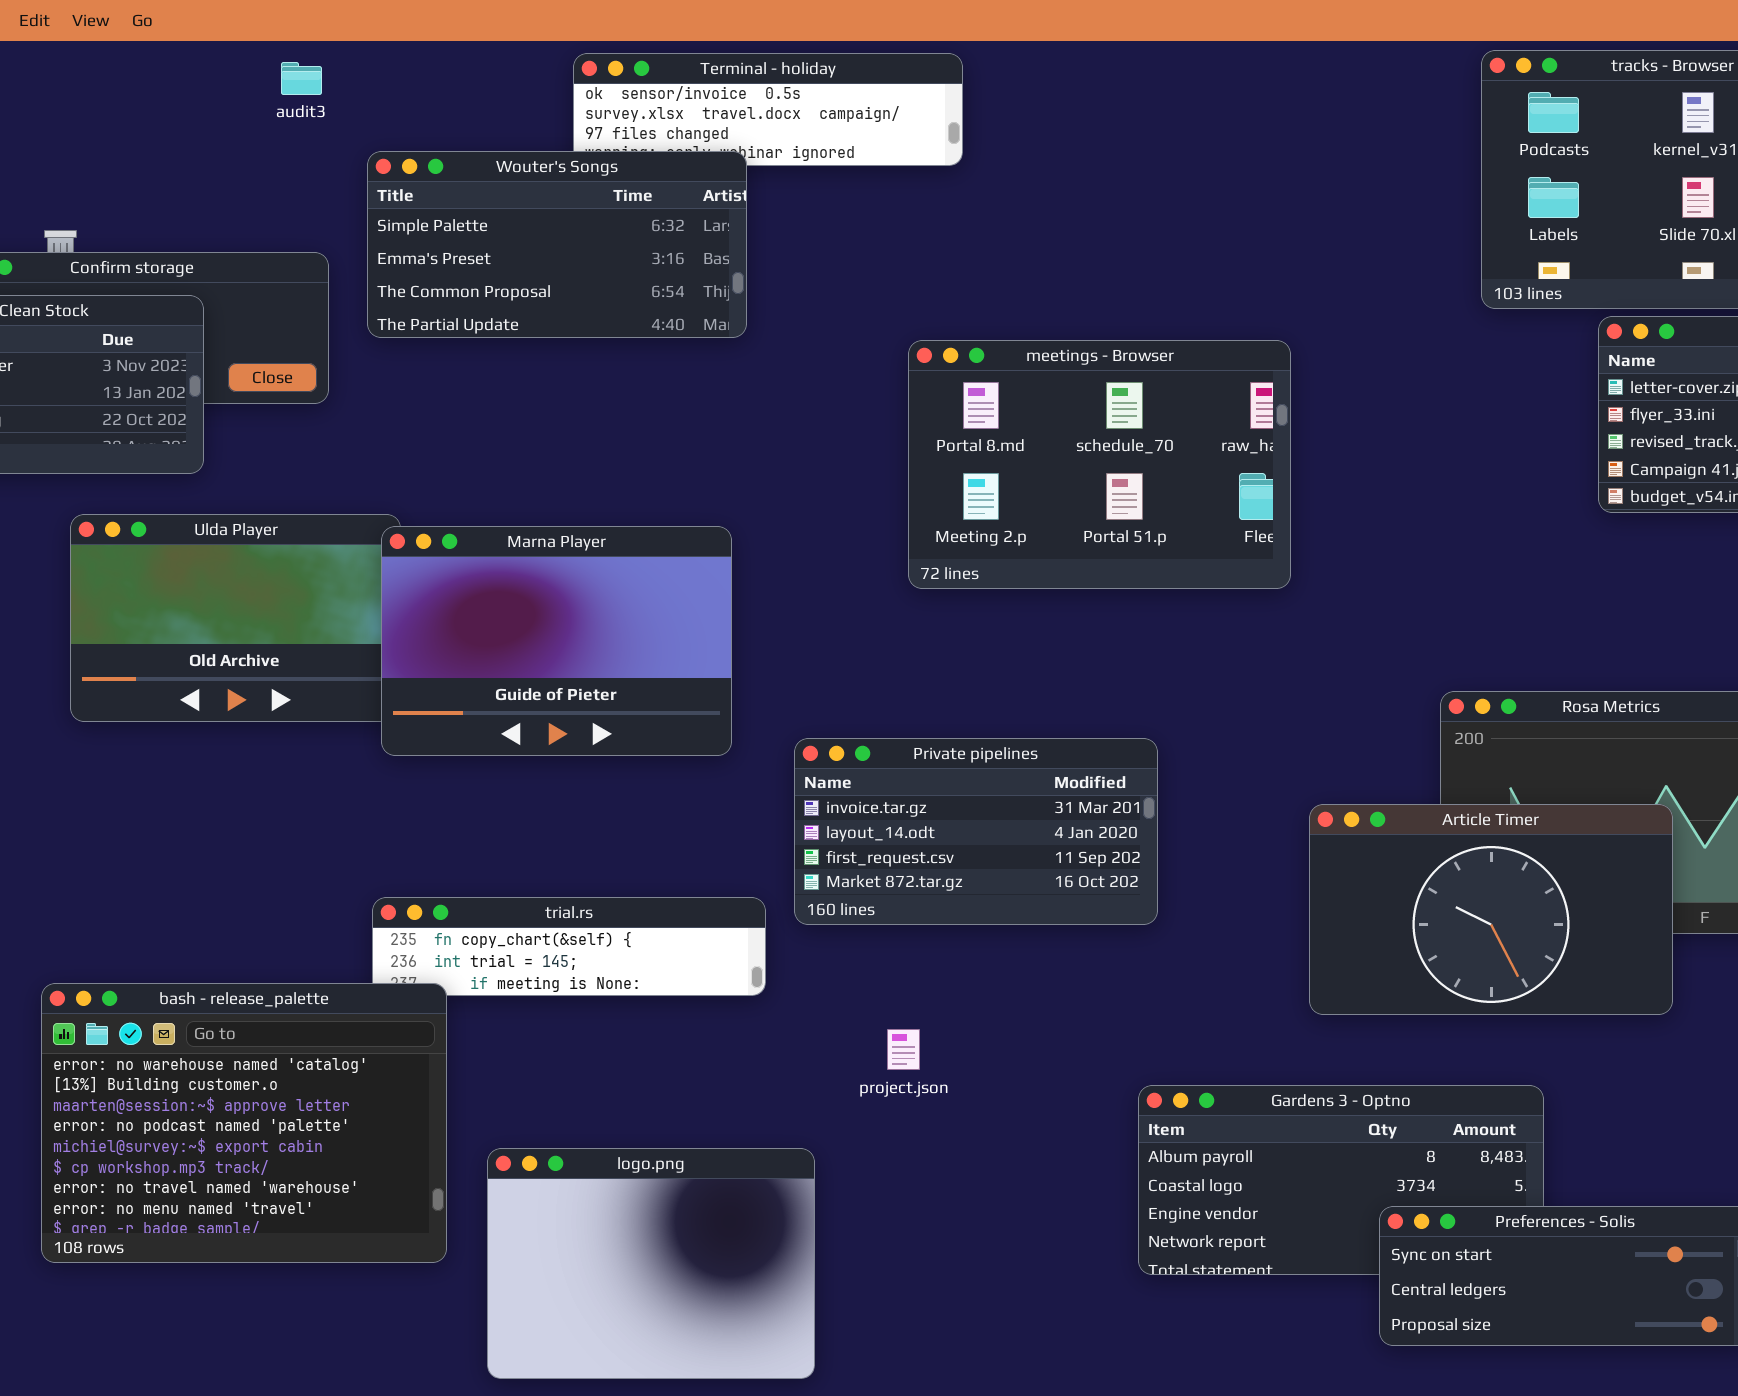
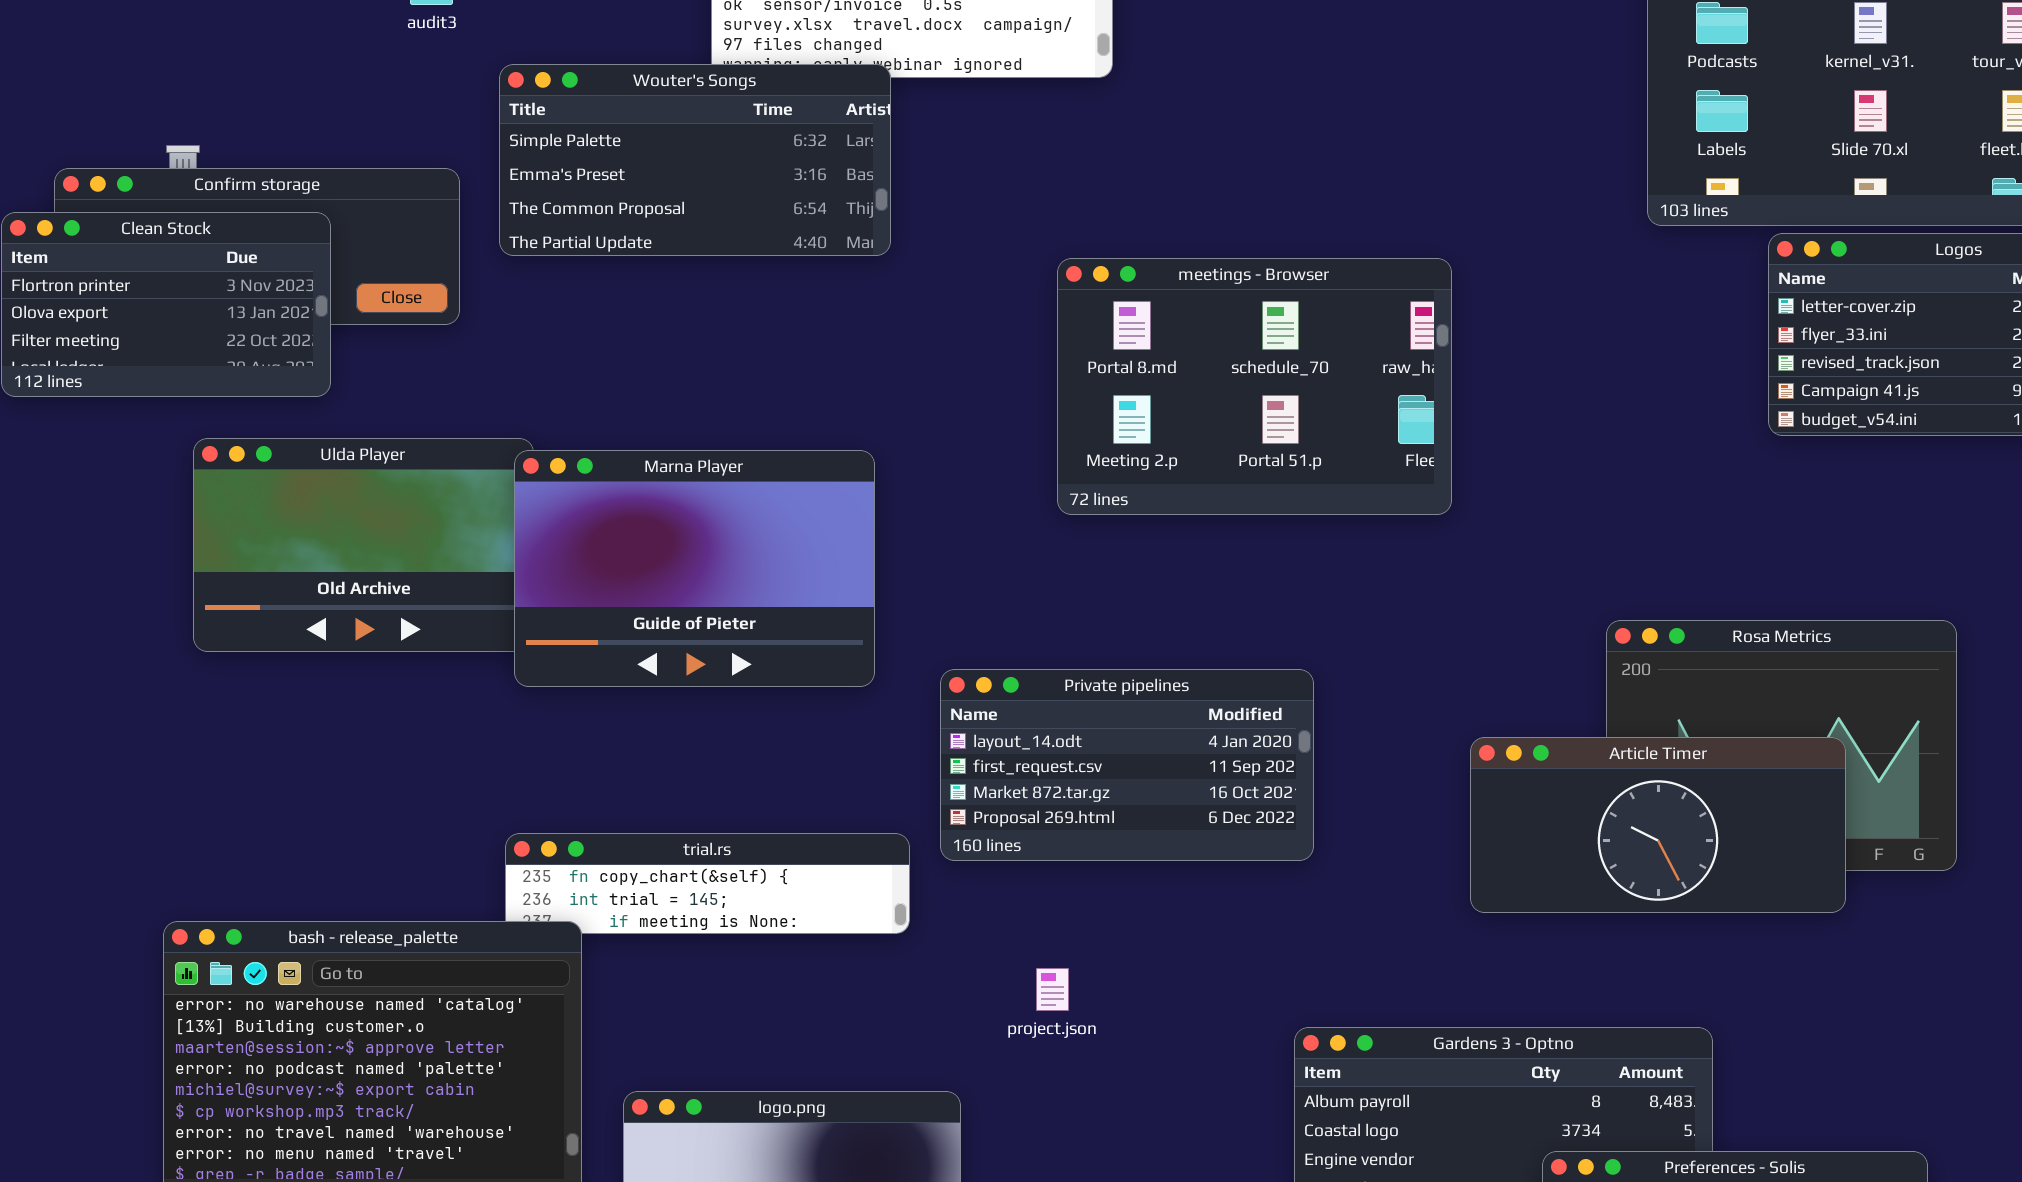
Private pipelines: [794,738,1158,925] -> [940,669,1314,861], scrolled down 1 row
Article Timer: [1309,804,1673,1015] -> [1470,737,1846,913], resized

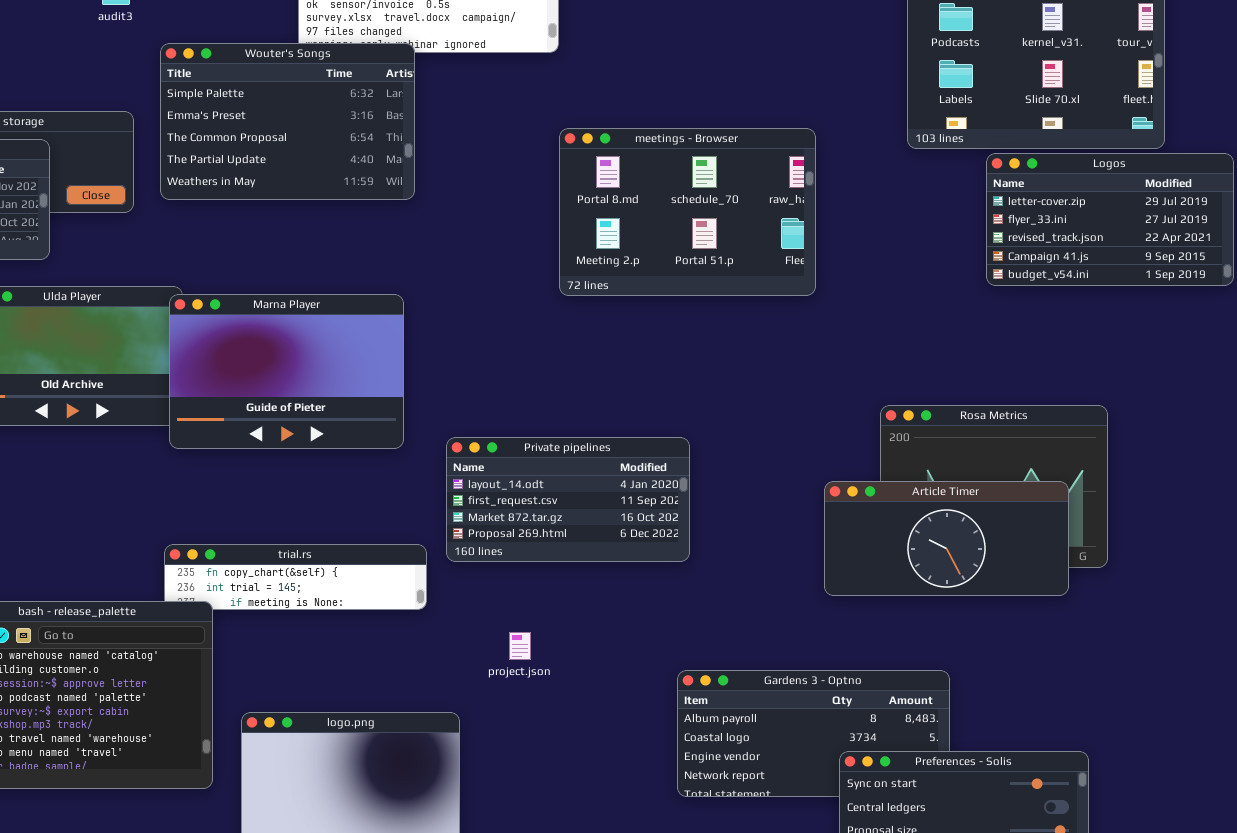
Wouter's Songs: [499,64,891,256] -> [160,43,415,200], resized
meetings - Browser: [1057,258,1452,515] -> [559,128,816,296], moved
Article Timer: [1470,737,1846,913] -> [824,481,1069,596], moved

